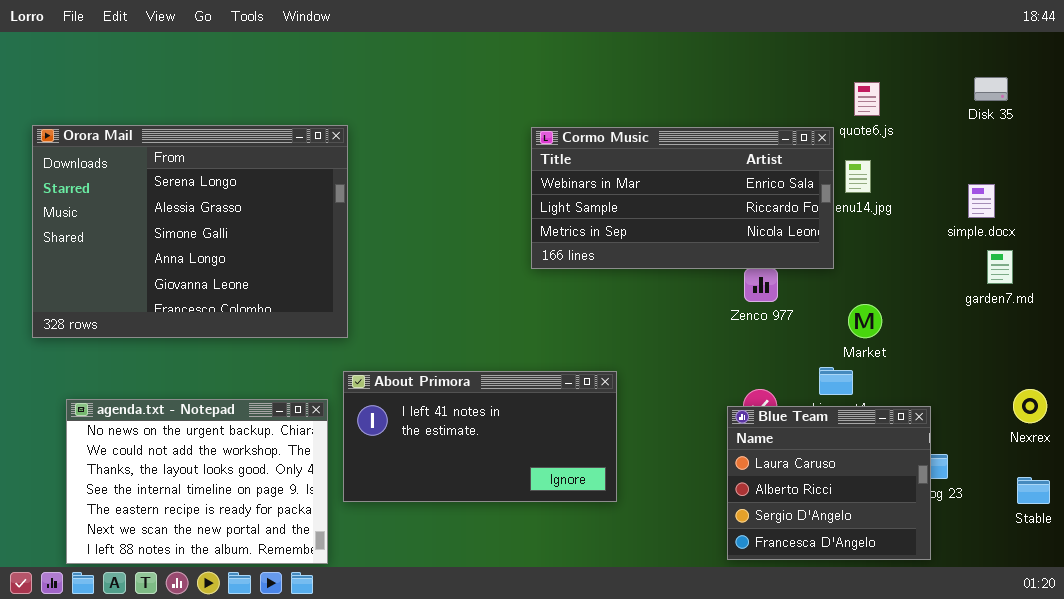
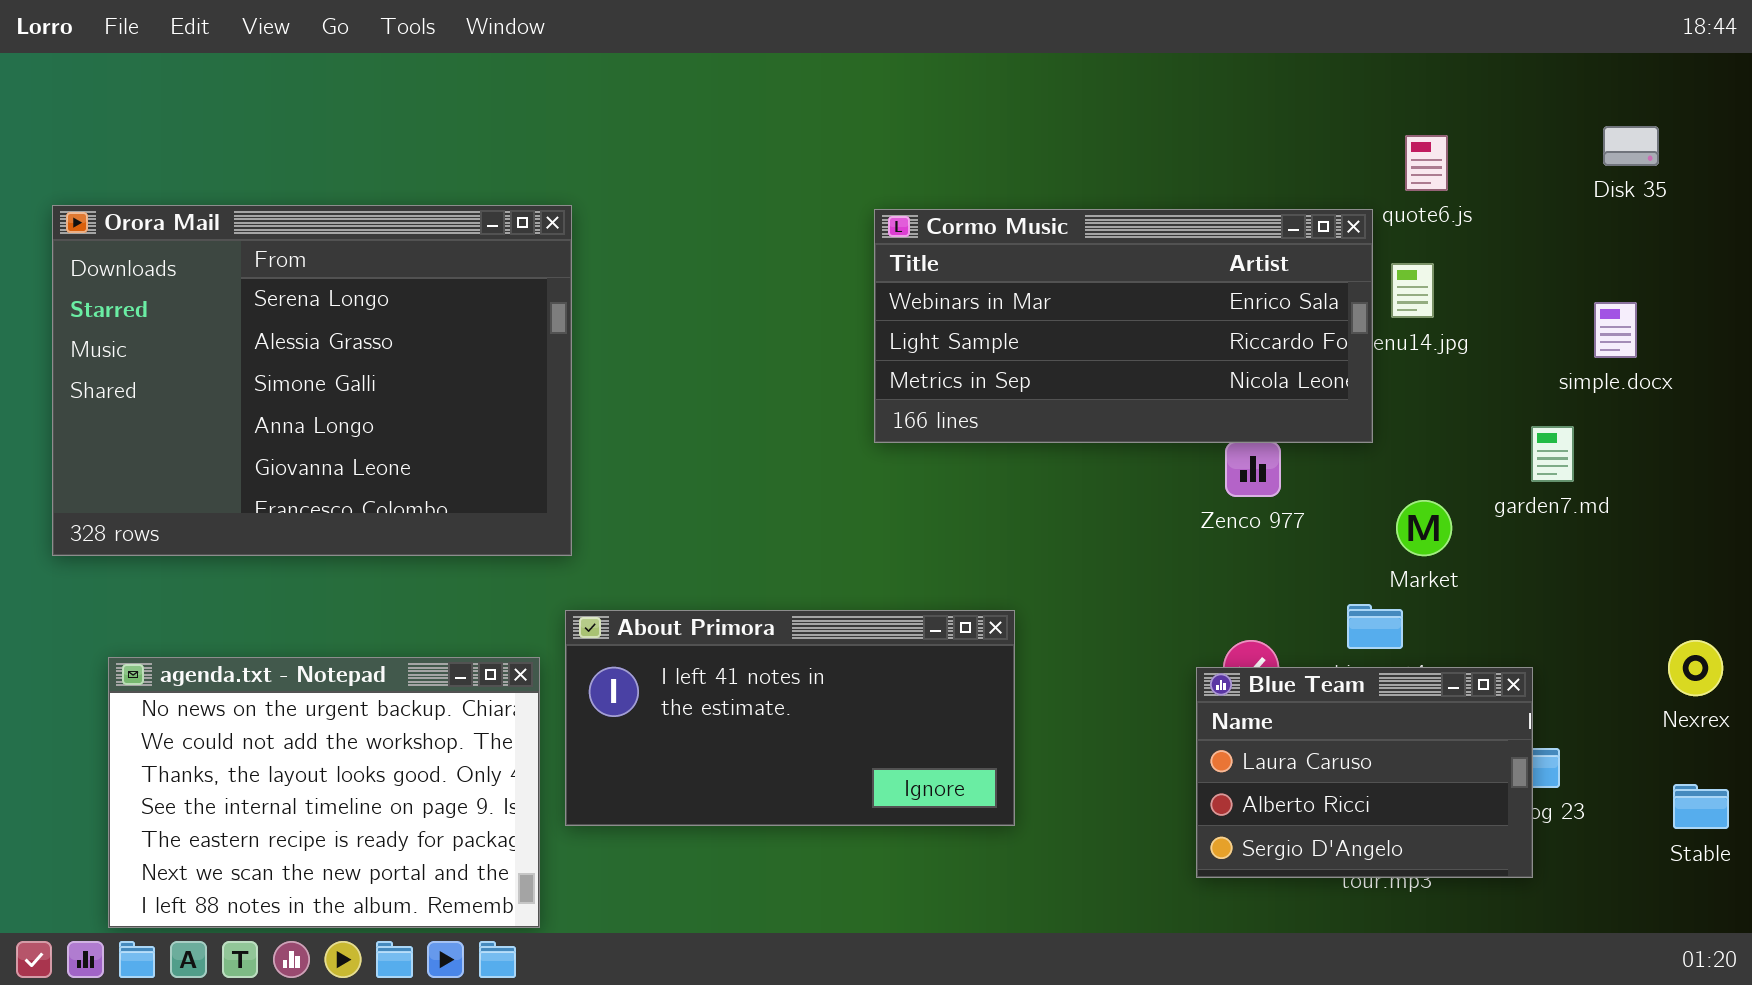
garden7.md: [987,250,1013,284] -> [1531,426,1574,482], moved
Blue Team: [727,406,931,560] -> [1196,667,1533,878], resized

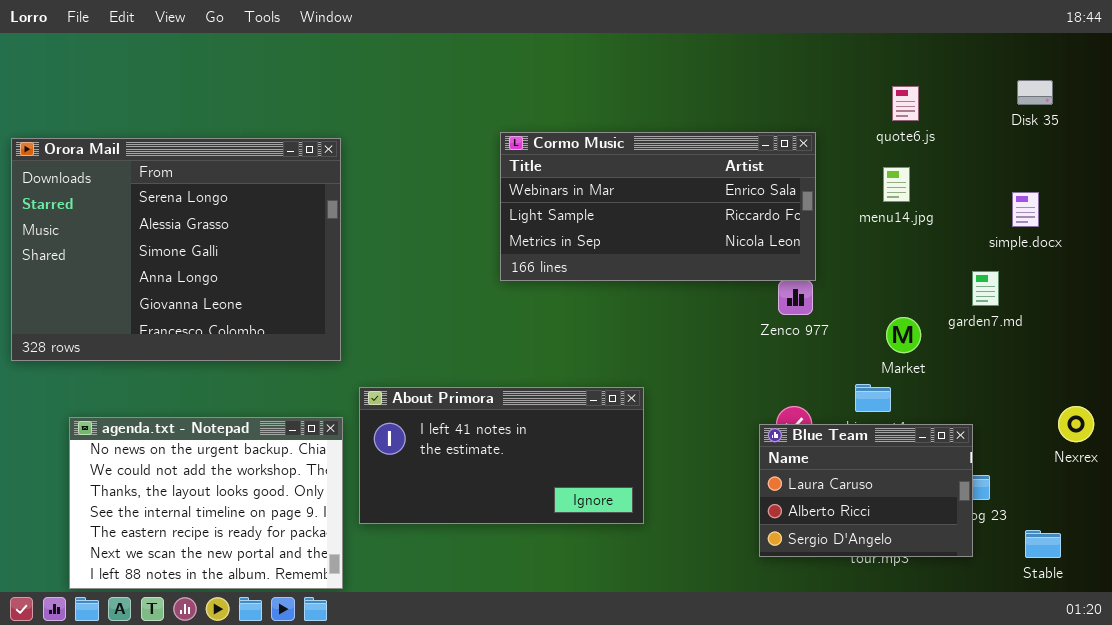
Orora Mail: [52,205,572,556] -> [11,138,341,361], moved
Cormo Music: [874,209,1373,443] -> [500,132,816,281], moved
Stable: [1673,784,1729,829] -> [1025,530,1061,558], moved

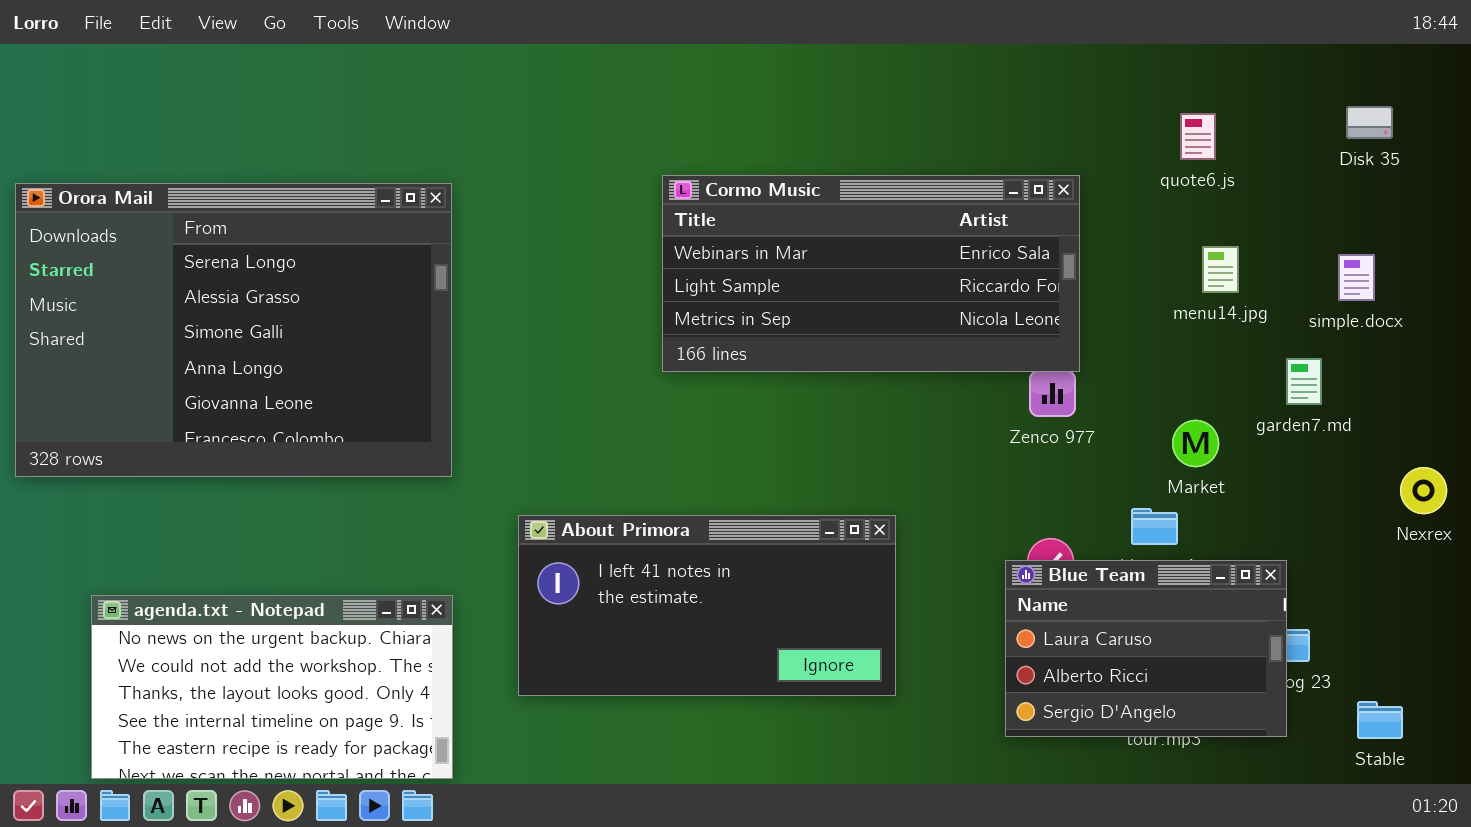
menu14.jpg: [883,167,910,202] -> [1202,246,1239,293], moved
About Primora: [359,387,644,524] -> [518,515,896,696], moved
Nexrex: [1058,406,1094,442] -> [1400,467,1447,514], moved
agenda.txt - Notepad: [69,417,343,589] -> [91,595,453,779], resized

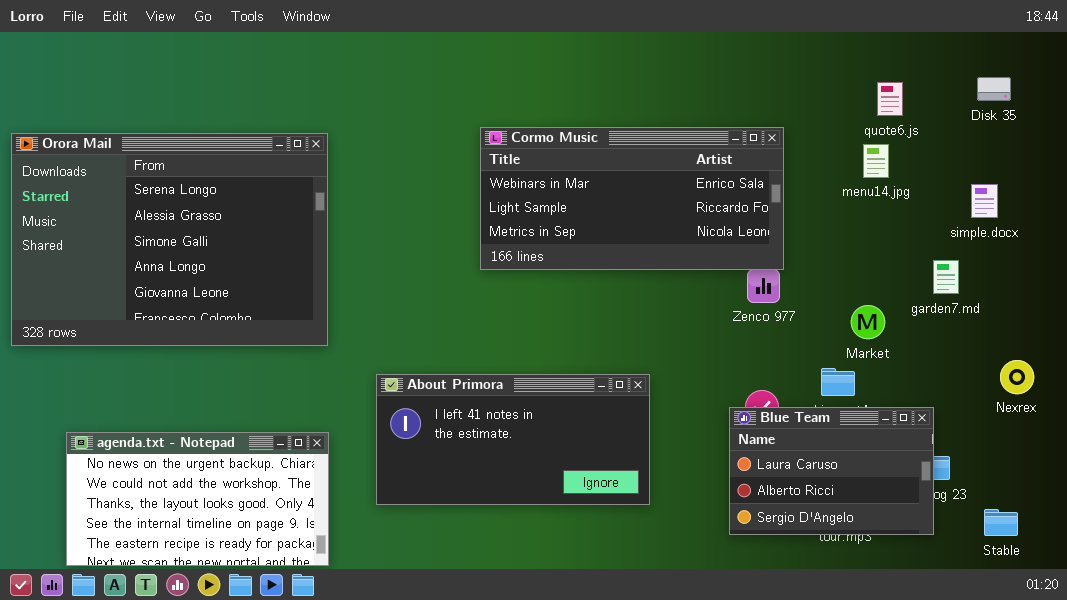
quote6.js: [1180,113,1216,160] -> [877,82,903,116], moved
menu14.jpg: [1202,246,1239,293] -> [863,144,889,178], moved
Nexrex: [1400,467,1447,514] -> [1000,360,1034,394], moved

